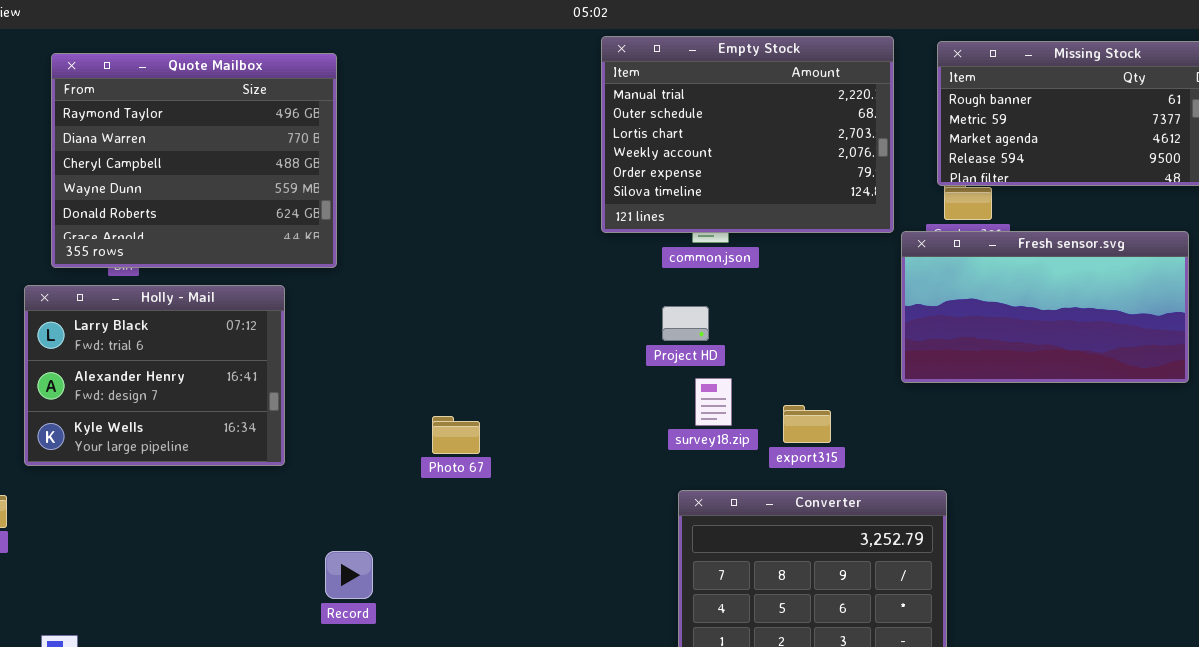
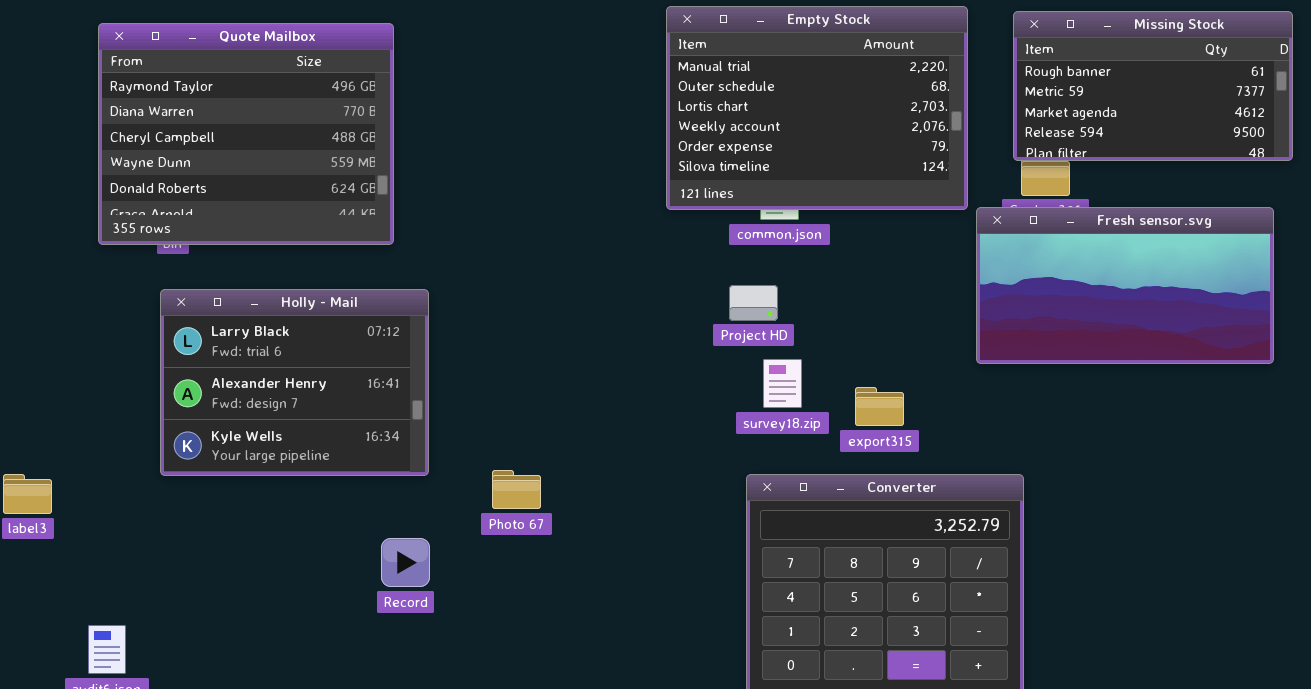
Holly - Mail: [24,285,285,466] -> [160,289,429,476], moved
Photo 67: [432,416,480,454] -> [492,470,541,509], moved

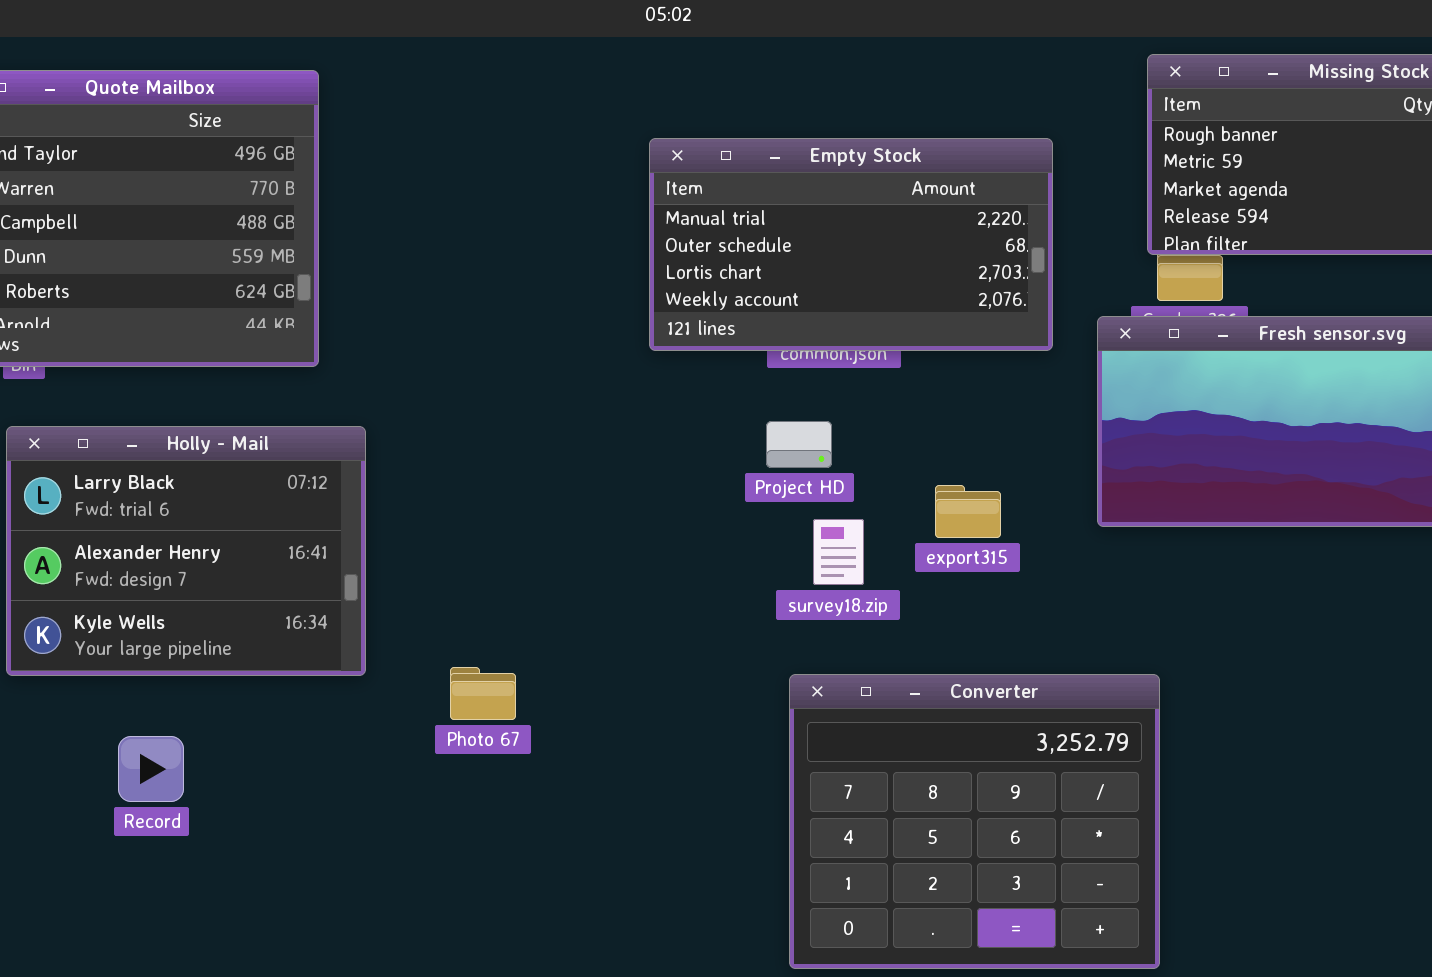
Empty Stock: [666,6,968,210] -> [649,138,1053,351], moved, resized
export315: [855,387,904,426] -> [935,485,1001,538], moved
Record: [381,538,430,587] -> [118,736,184,802], moved

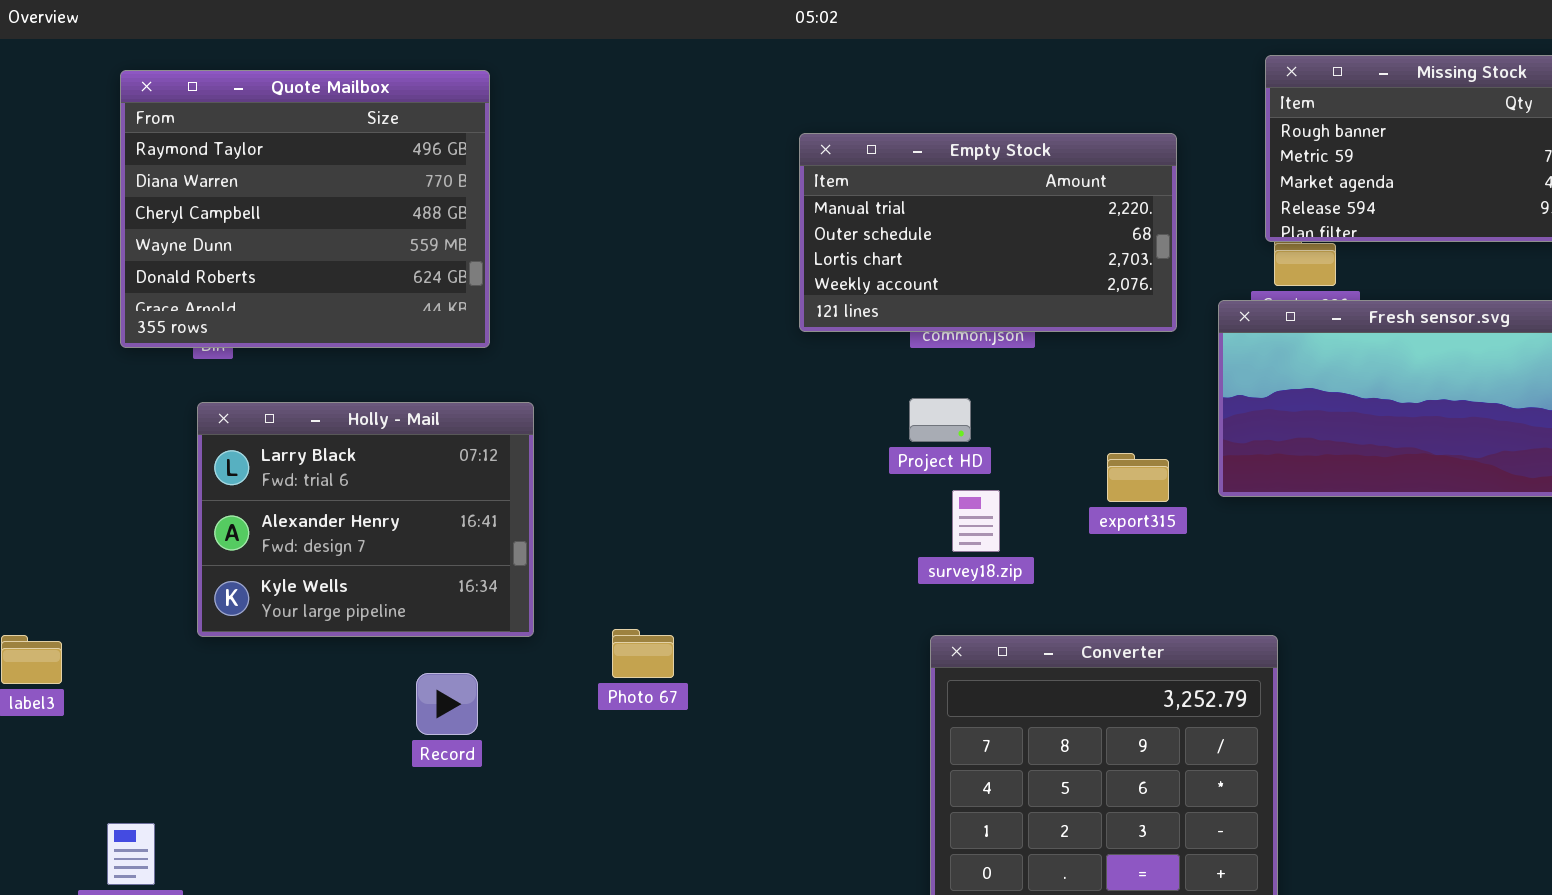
export315: [935,485,1001,538] -> [1107,453,1169,502], moved
Record: [118,736,184,802] -> [416,673,478,735], moved

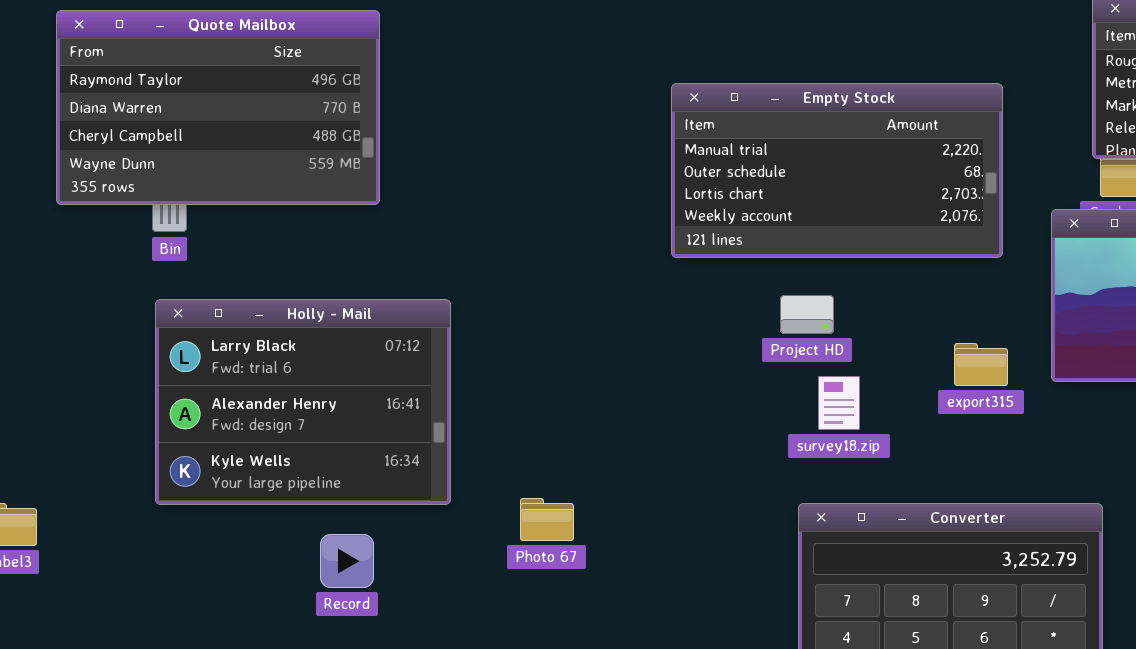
Quote Mailbox: [120,70,490,348] -> [56,10,380,205], moved, resized
Empty Stock: [799,133,1177,332] -> [671,83,1003,258], moved
Record: [416,673,478,735] -> [320,534,374,588], moved

